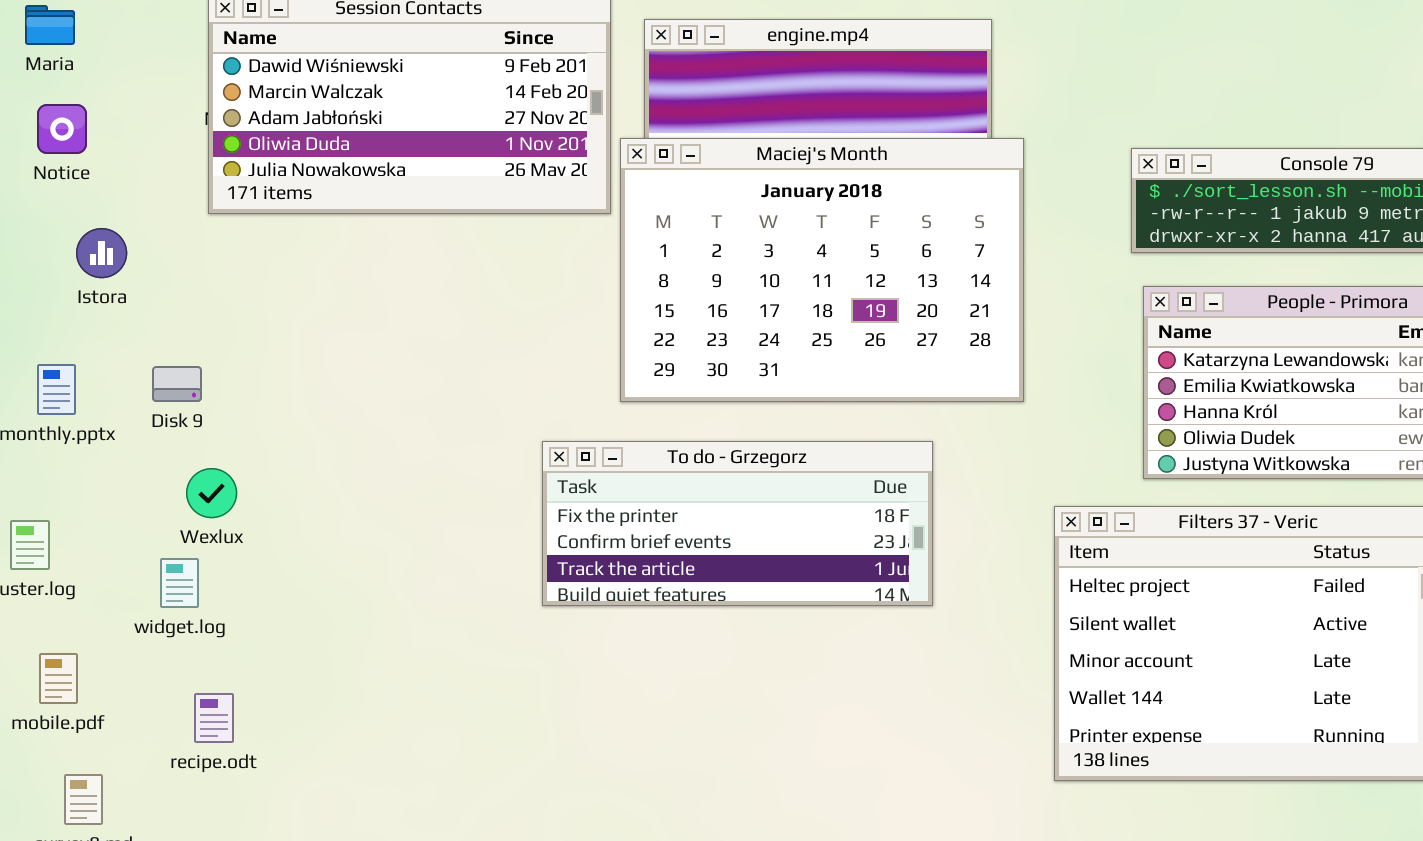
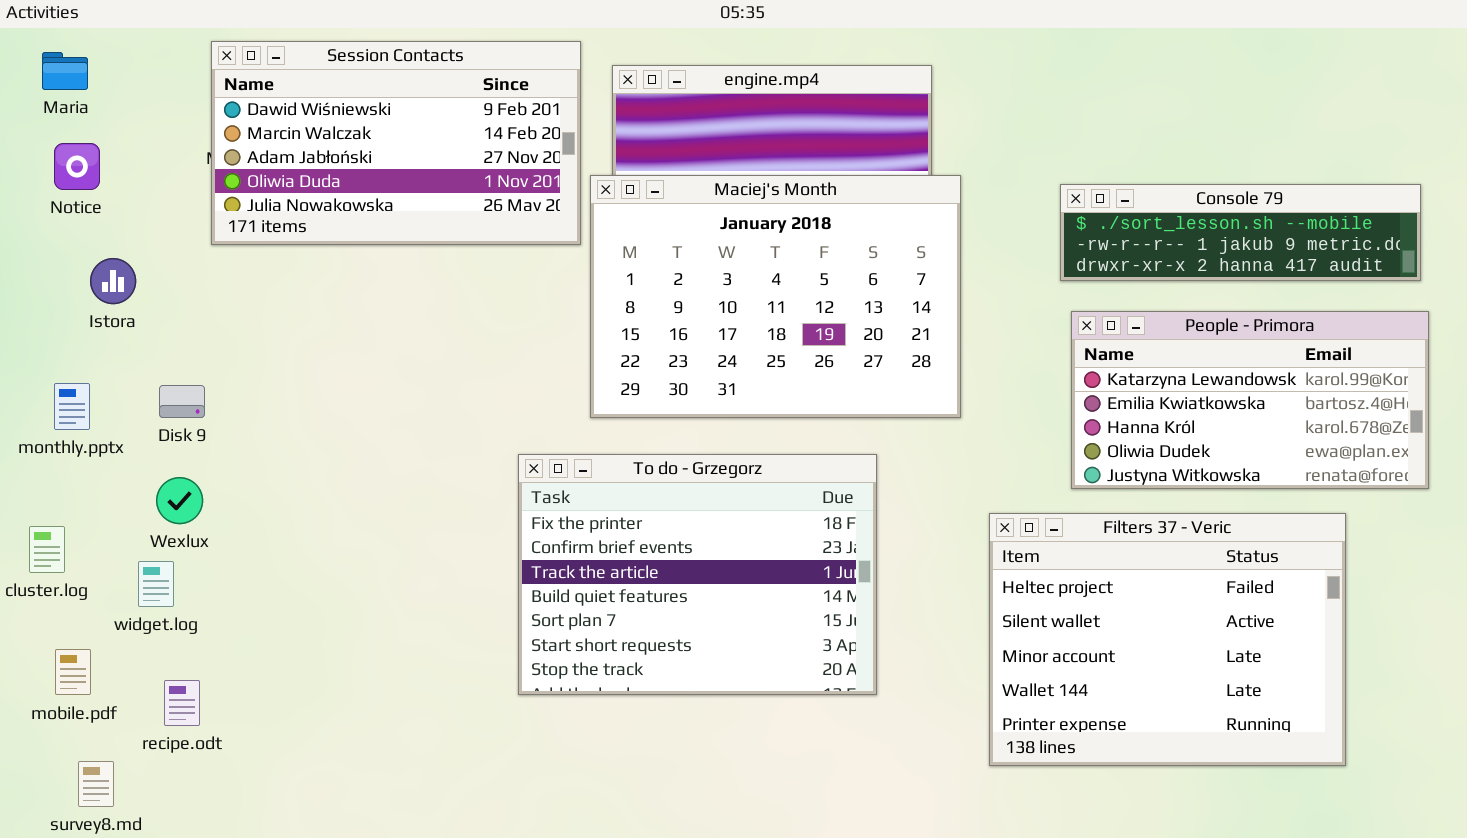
To do - Grzegorz: [542,441,933,606] -> [518,454,877,695], resized
Wexlux: [186,468,237,518] -> [156,477,203,524], moved
widget.log: [160,558,199,608] -> [138,561,174,607], moved
recipe.odt: [194,693,234,743] -> [164,680,200,726], moved

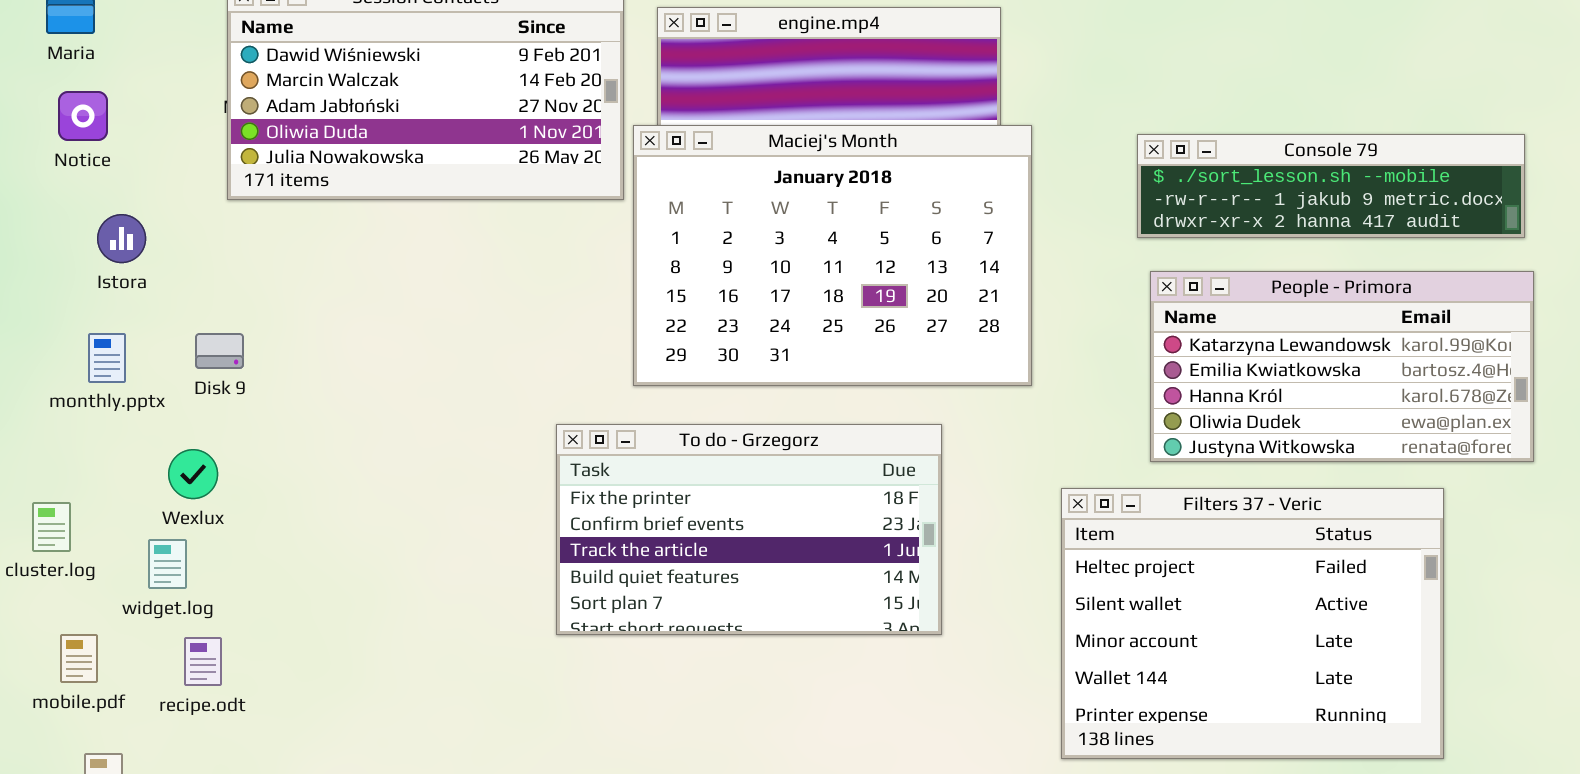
monthly.pptx: [54,383,90,430] -> [88,333,126,383], moved
Disk 9: [159,385,205,418] -> [195,333,244,369], moved
To do - Grzegorz: [518,454,877,695] -> [556,424,942,635], resized
recipe.odt: [164,680,200,726] -> [184,637,222,686], moved

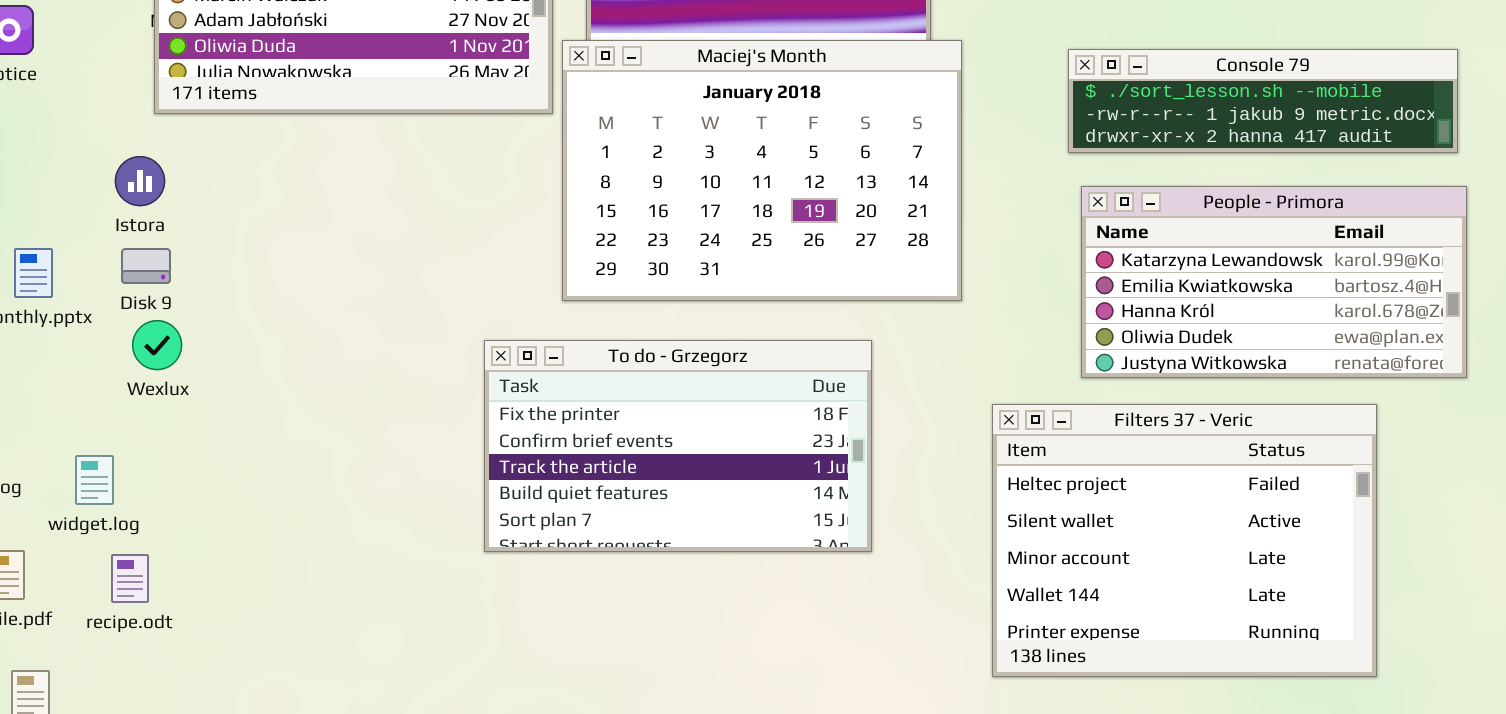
Istora: [97,214,146,263] -> [115,156,165,206], moved
Wexlux: [168,449,218,499] -> [132,320,182,370], moved

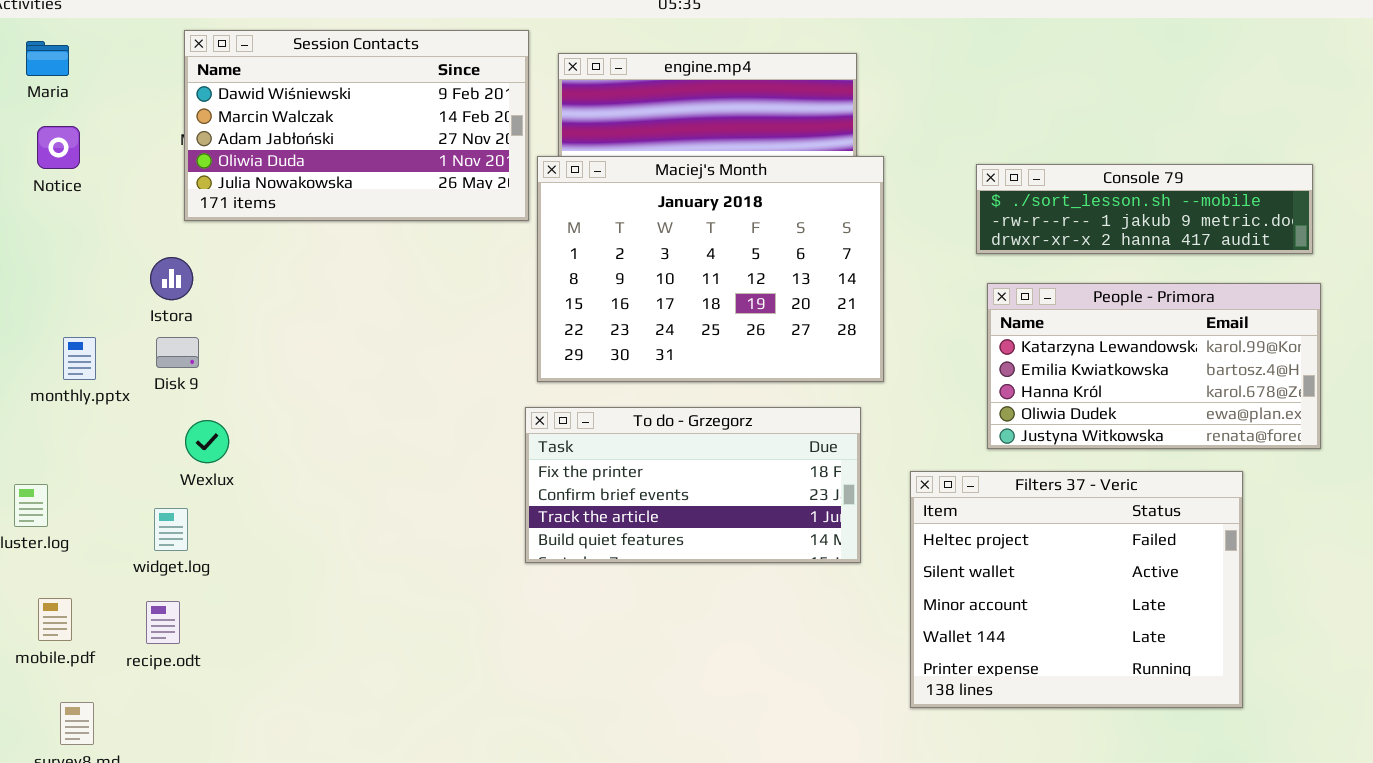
Wexlux: [132,320,182,370] -> [185,420,229,463], moved
To do - Grzegorz: [484,340,872,552] -> [525,407,861,563], moved, resized
widget.log: [75,455,114,505] -> [154,508,188,551], moved

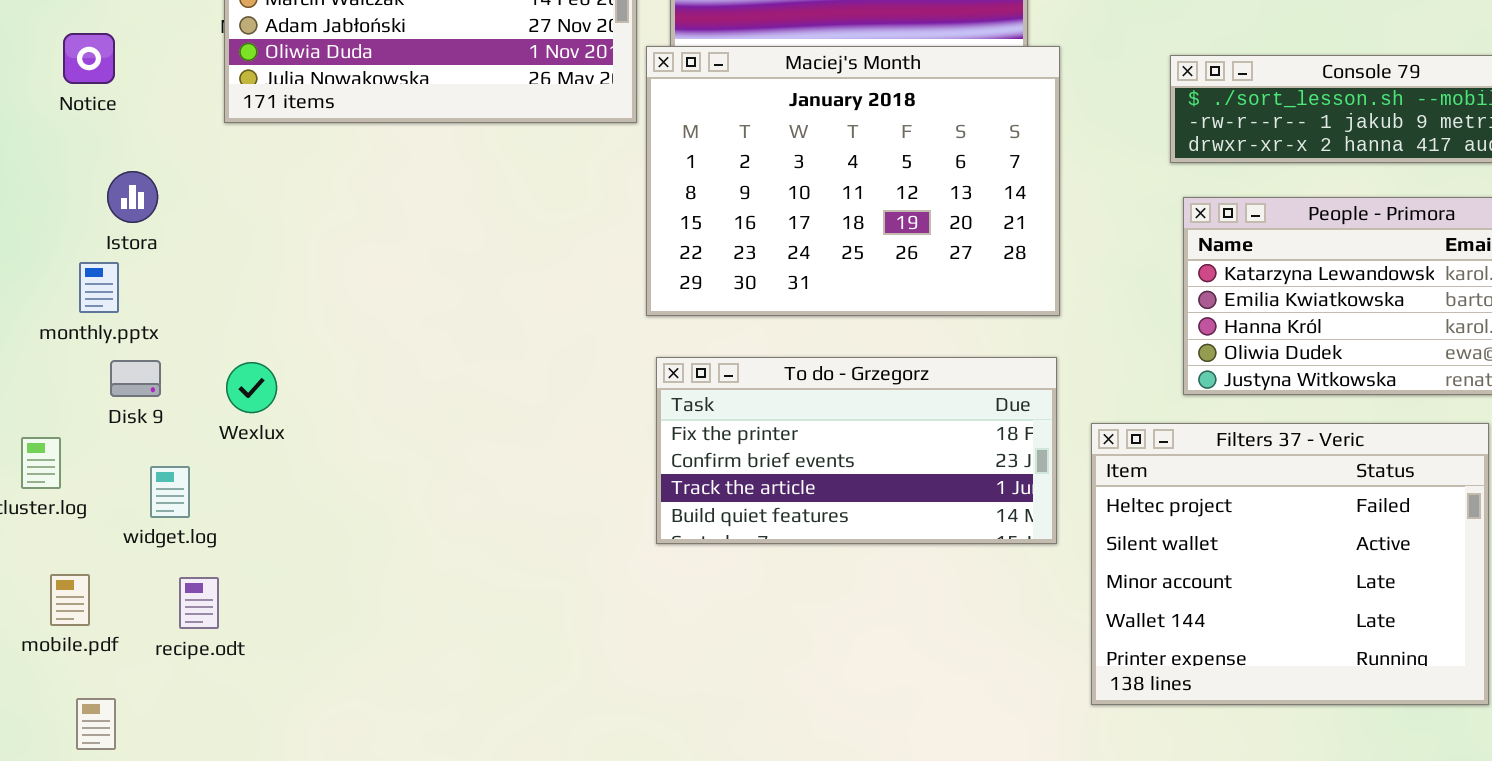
Notice: [37,126,80,169] -> [63,33,115,84], moved
Istora: [150,257,193,300] -> [107,171,158,223], moved
Disk 9: [156,337,199,368] -> [110,360,161,397], moved
To do - Grzegorz: [525,407,861,563] -> [656,357,1057,544], moved
widget.log: [154,508,188,551] -> [150,466,190,518], moved

